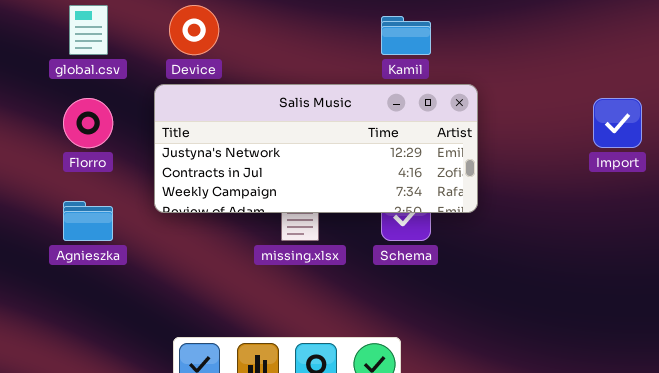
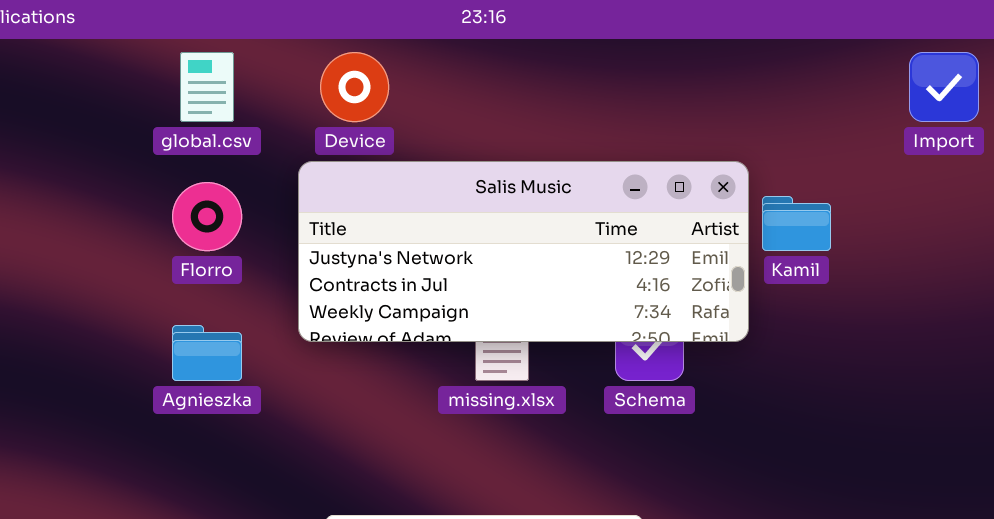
Kamil: [381,16,431,55] -> [762,196,831,251], moved
Import: [593,98,642,148] -> [909,52,979,122], moved

